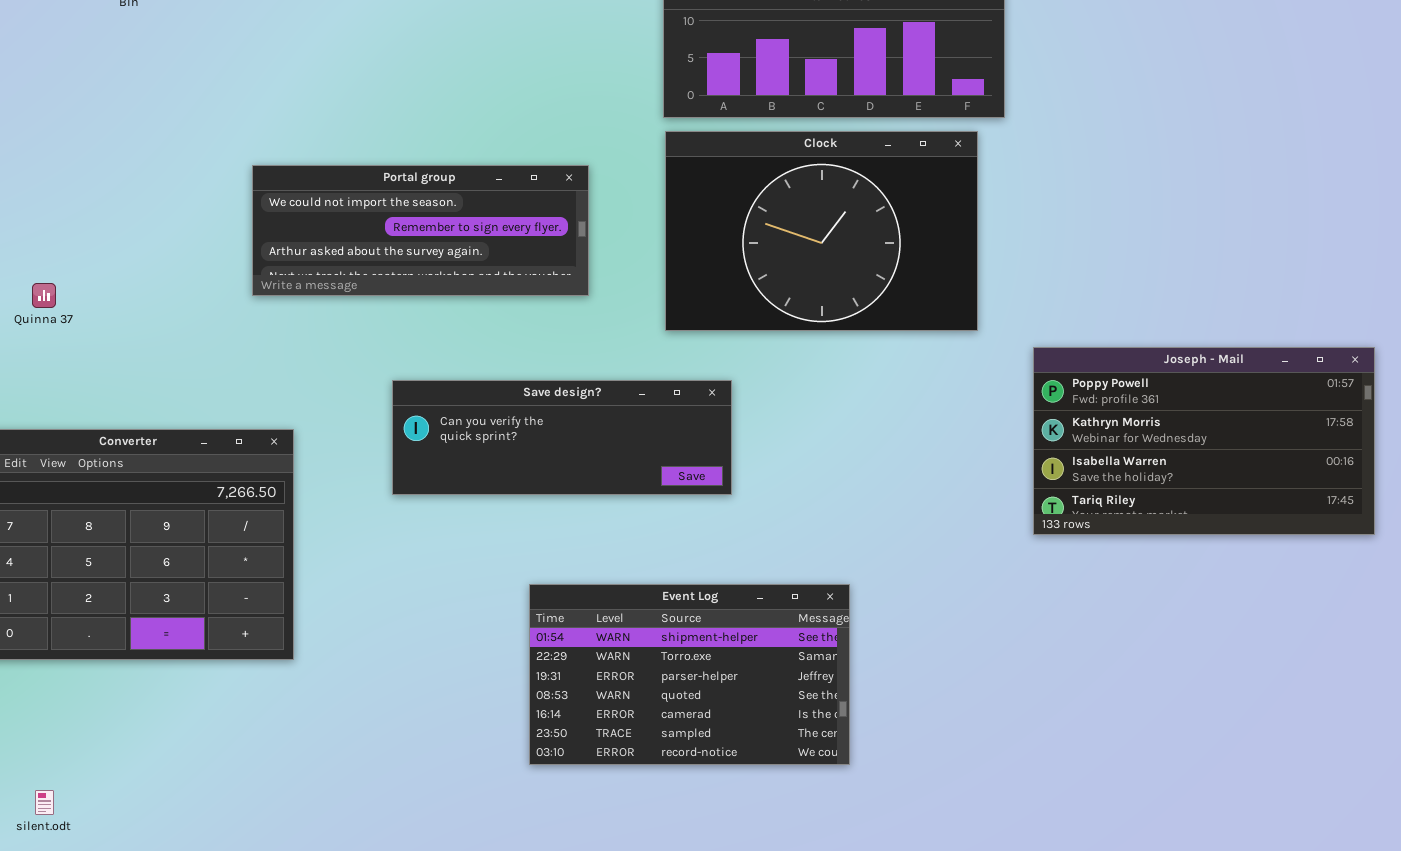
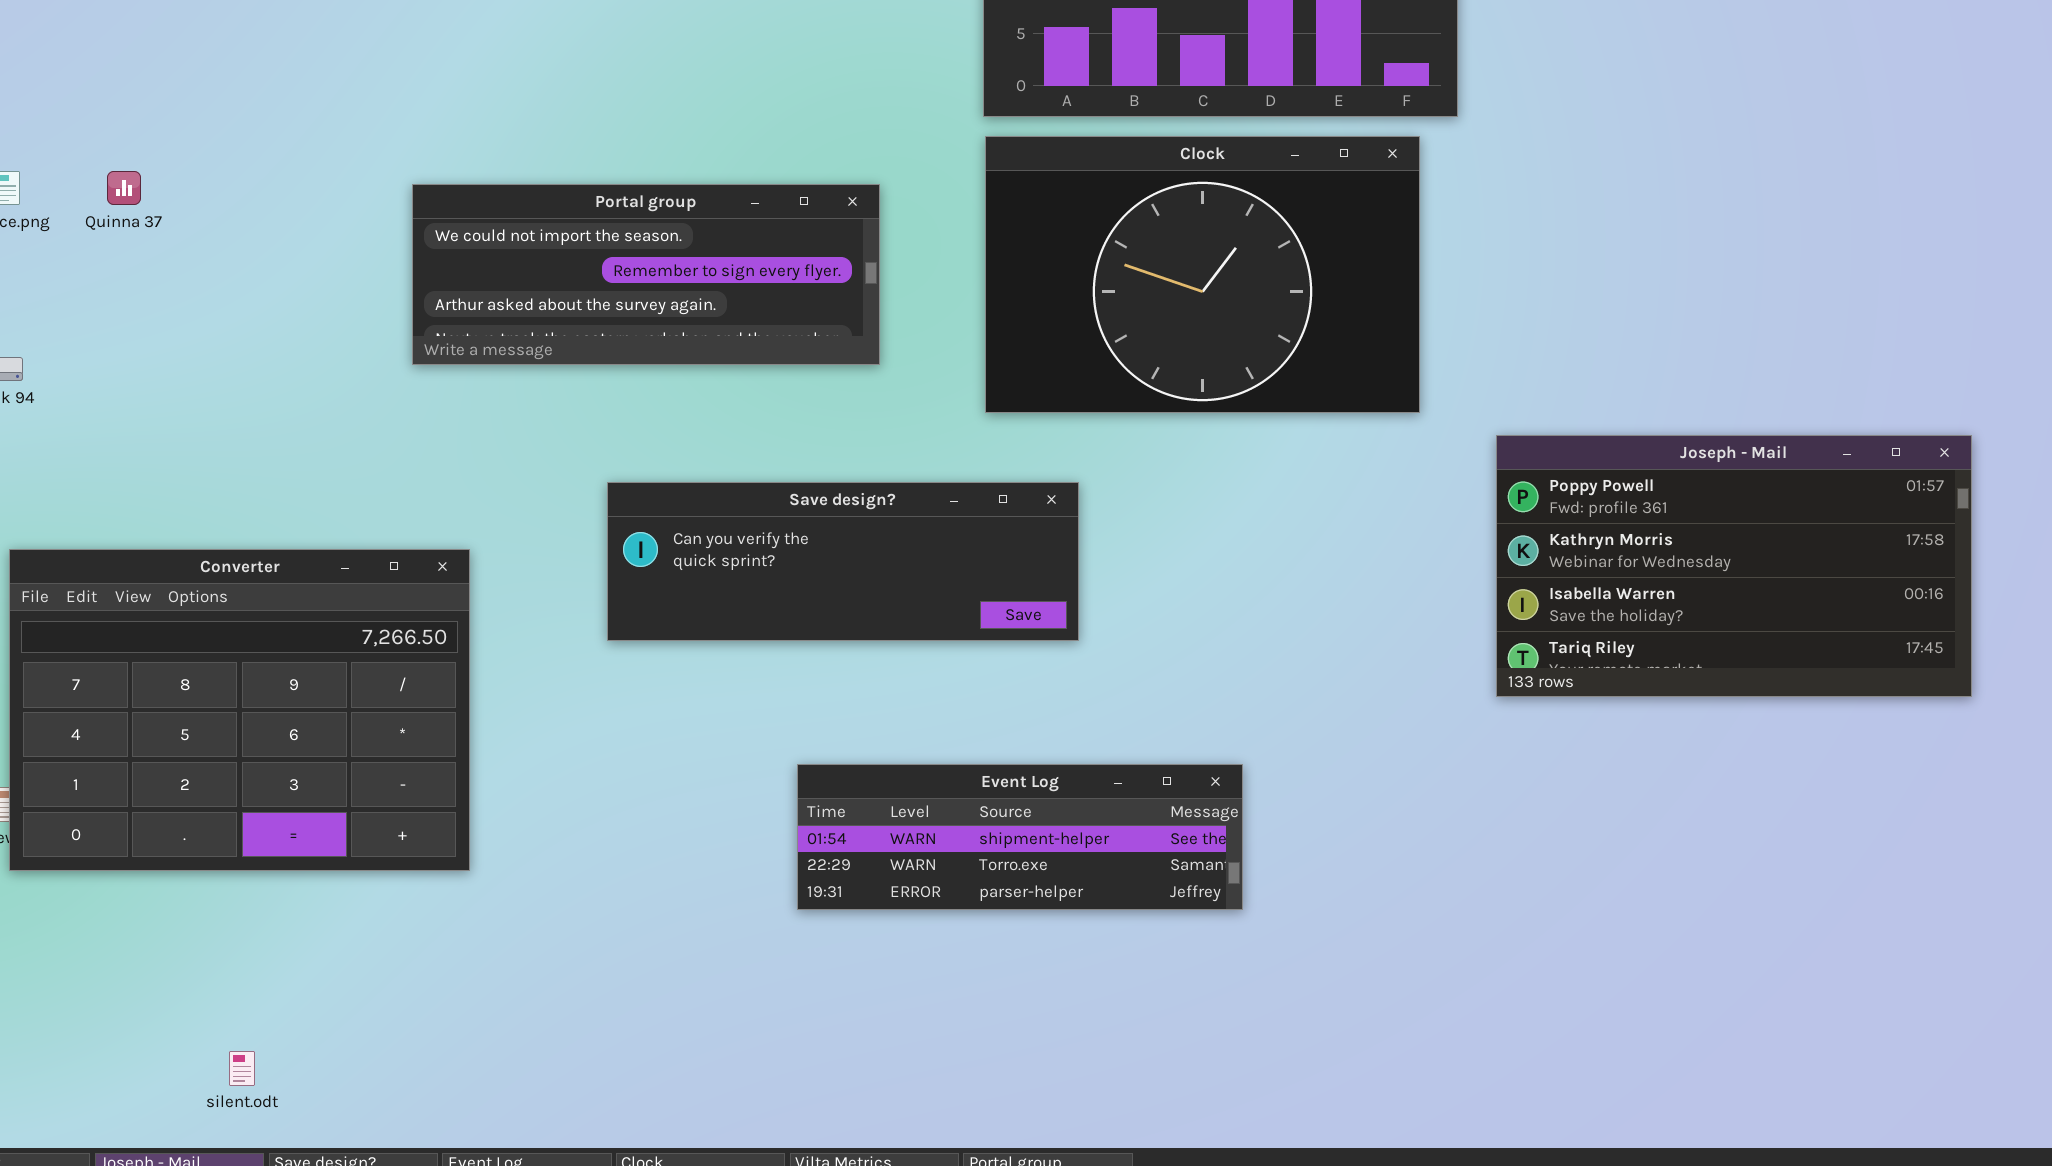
Quinna 37: [32,283,56,308] -> [107,171,141,205], moved
Event Log: [529,584,850,765] -> [797,764,1243,910], resized
silent.odt: [35,790,54,815] -> [229,1051,255,1086], moved

